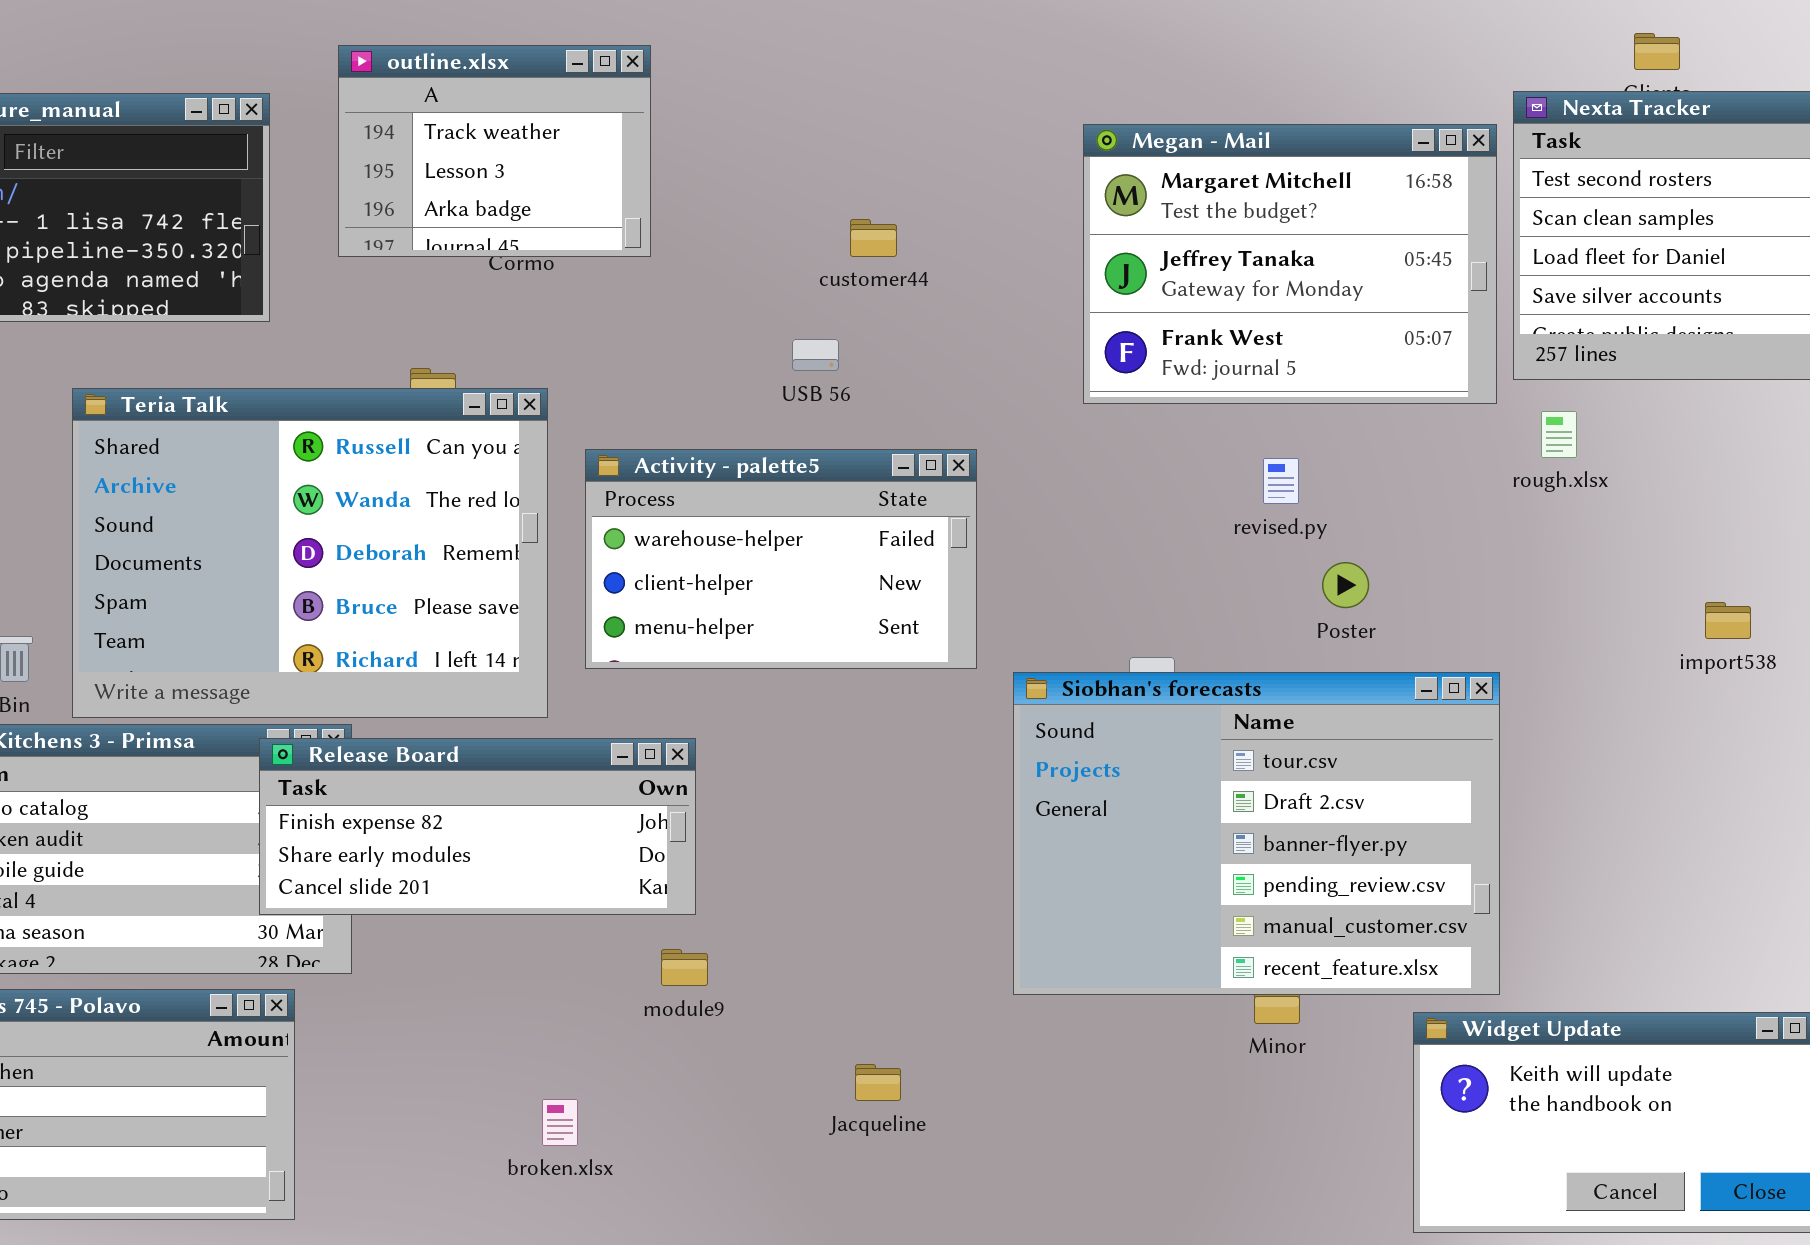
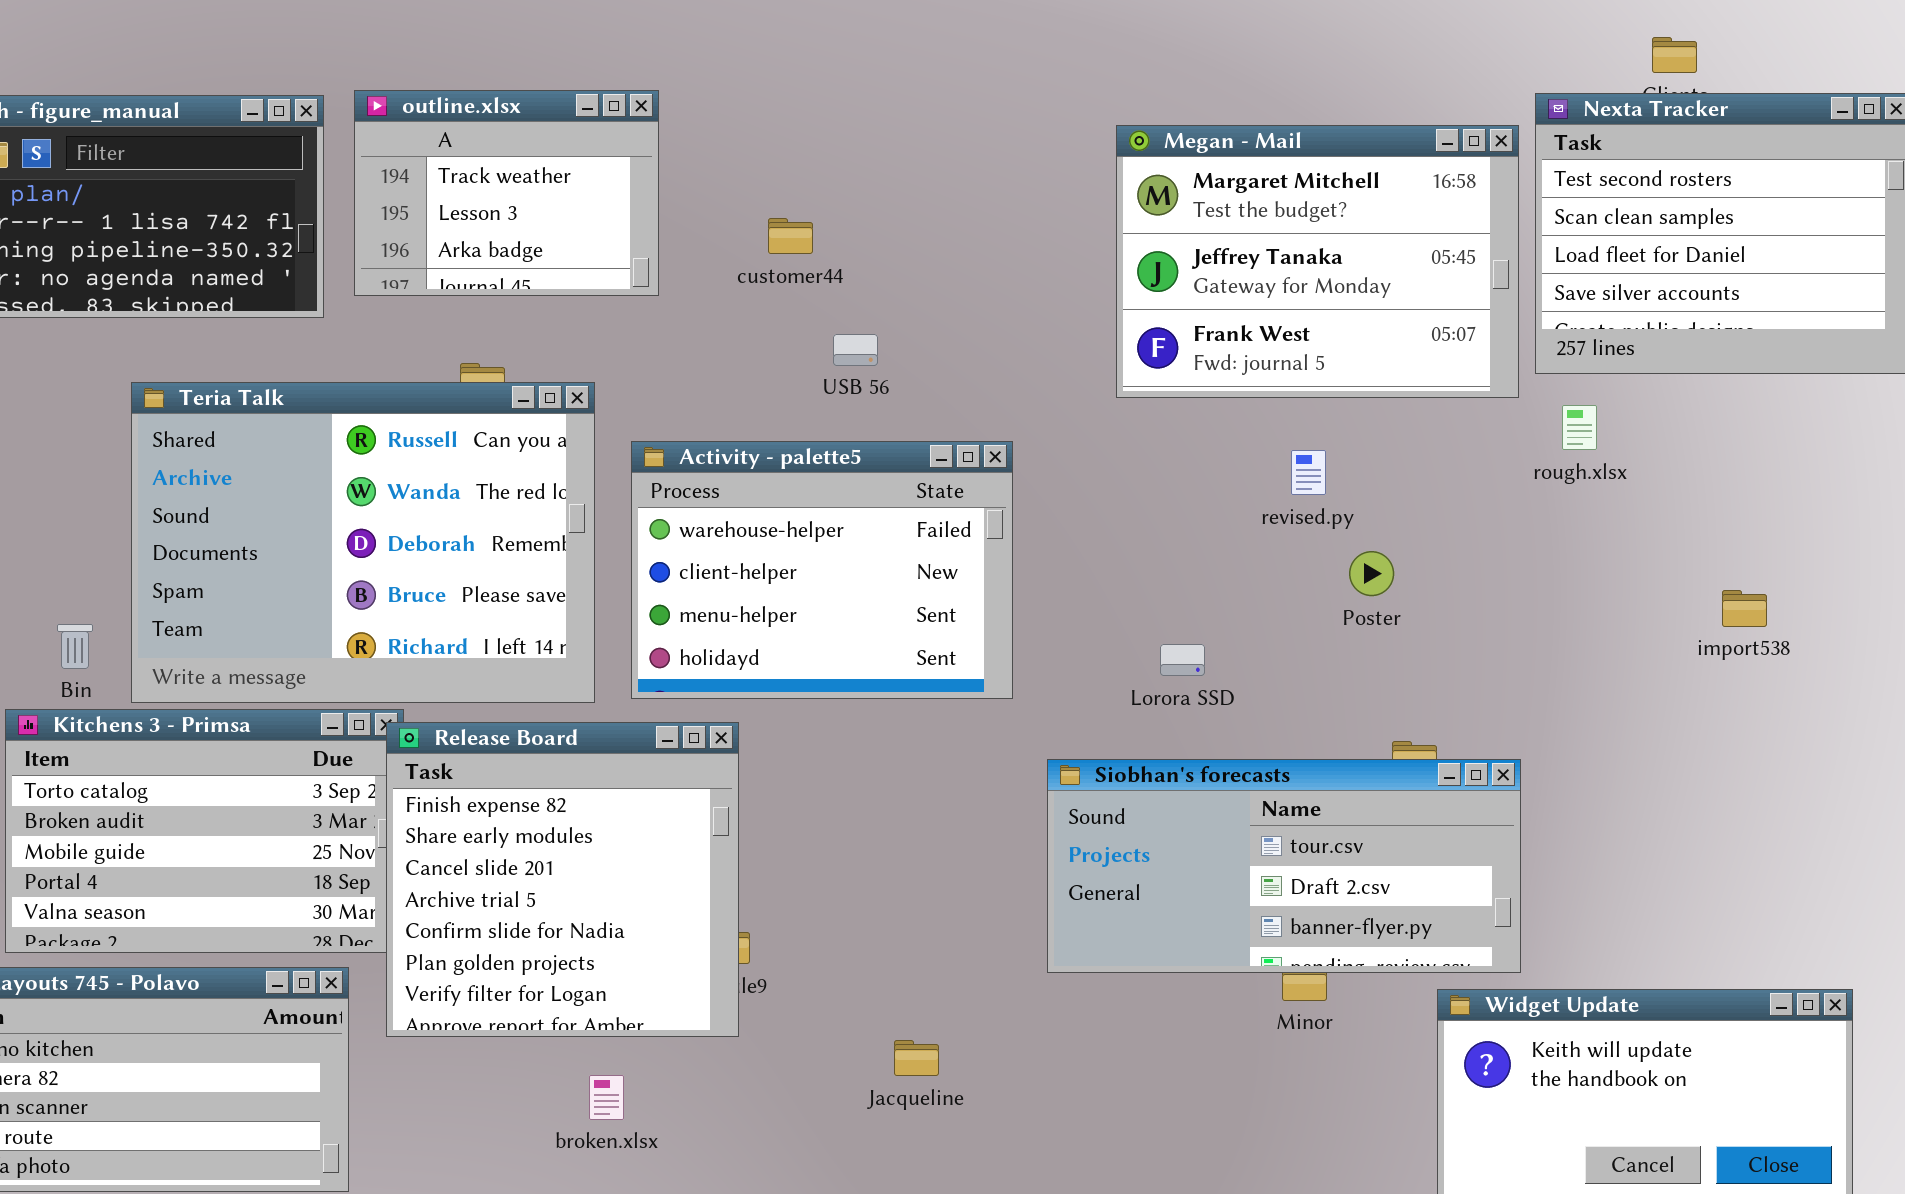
outline.xlsx: [338,45,651,257] -> [354,90,659,296], moved
customer44: [850,219,897,257] -> [768,218,813,254], moved
Activity - palette5: [585,449,977,669] -> [631,441,1013,699], resized
Siobhan's forecasts: [1013,672,1500,995] -> [1047,759,1521,973], resized
Release Board: [259,738,696,915] -> [386,722,739,1037], resized

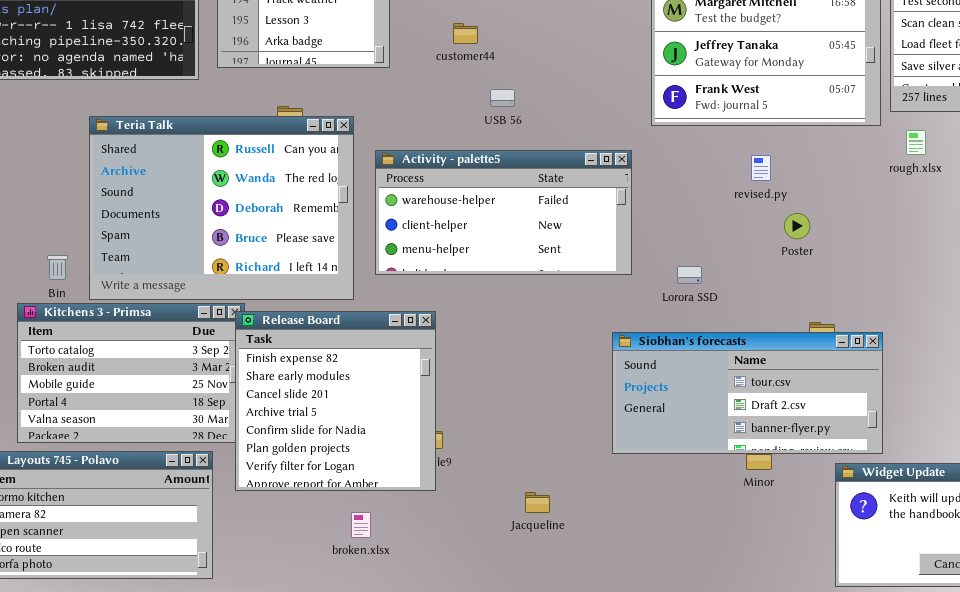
Activity - palette5: [631,441,1013,699] -> [375,150,632,275], resized

